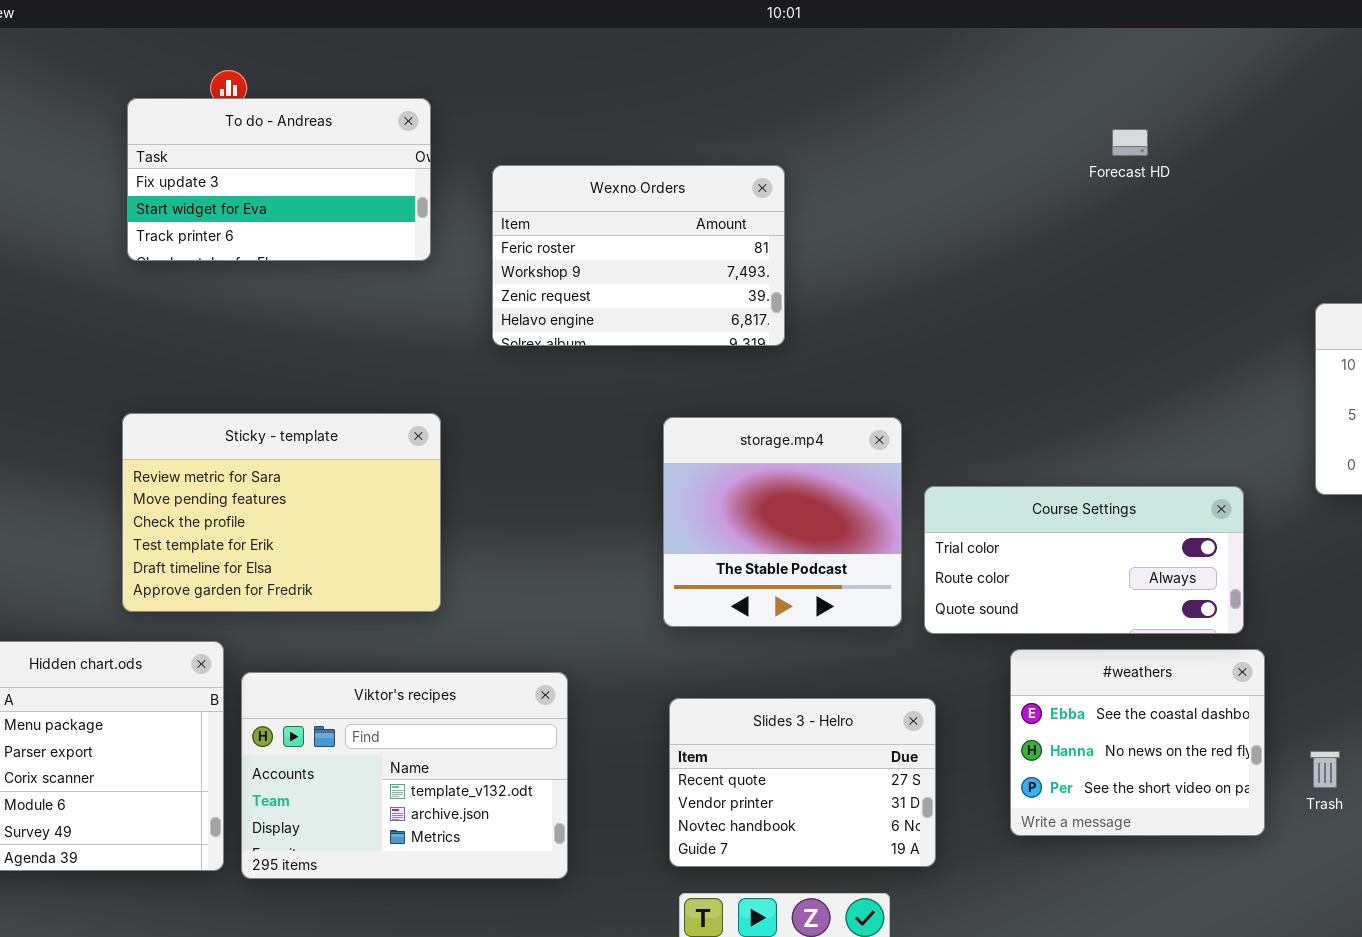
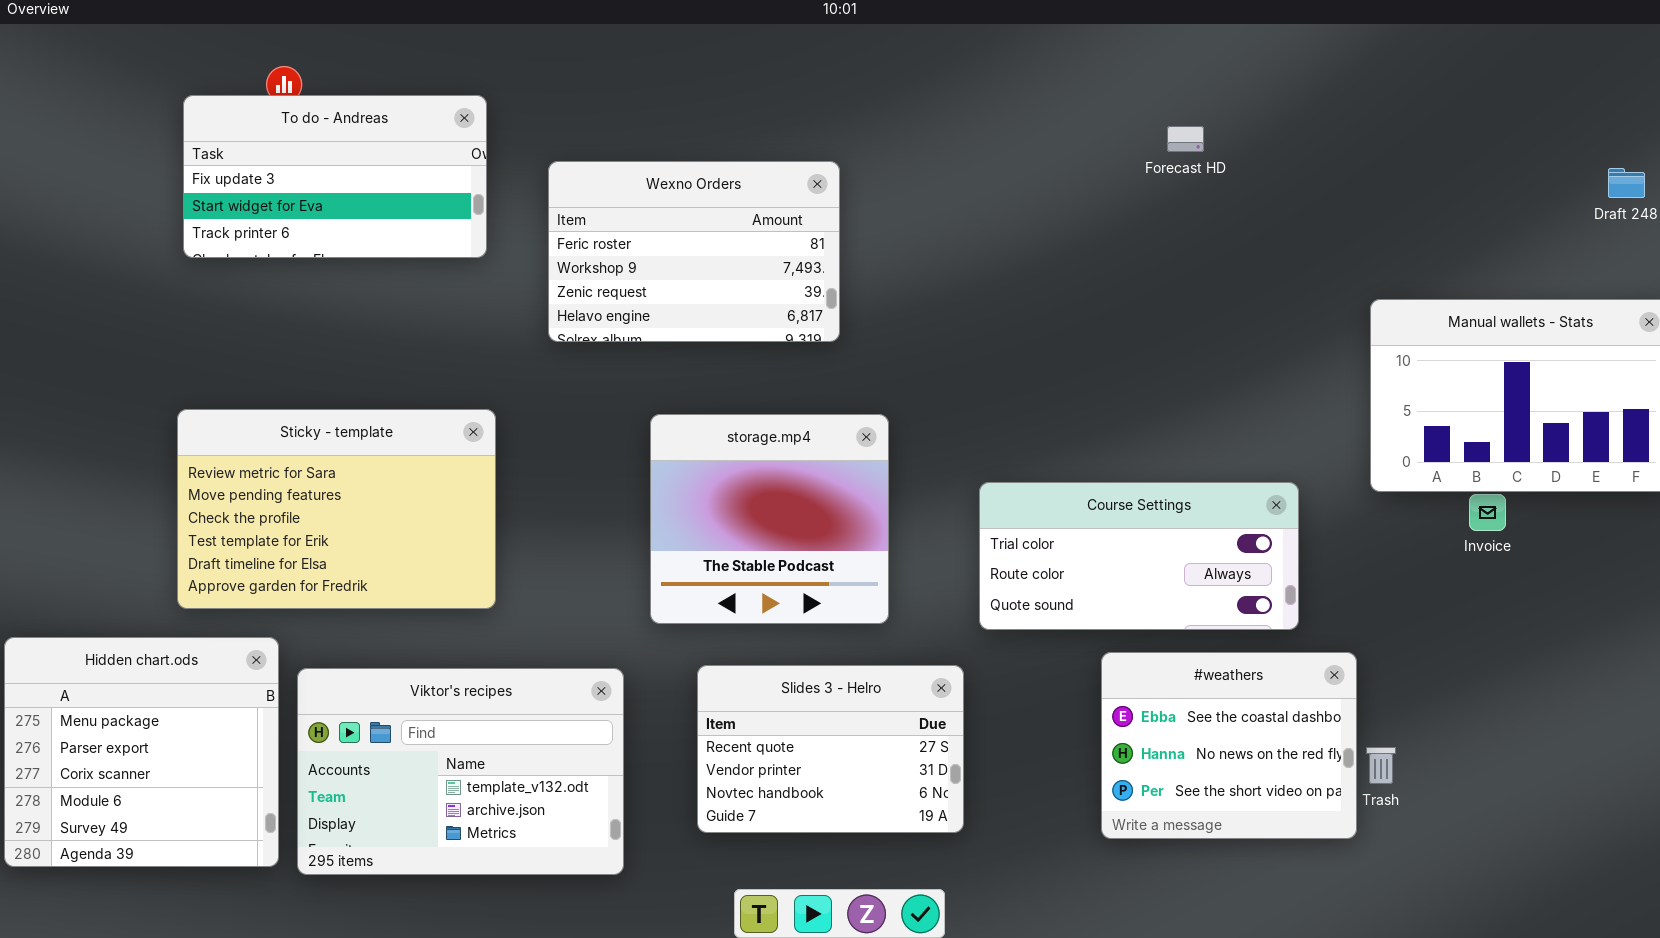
storage.mp4: [663,417,902,627] -> [650,414,889,624], moved
#weathers: [1010,649,1265,836] -> [1101,652,1357,839], moved
Slides 3 - Helro: [669,698,936,867] -> [697,665,964,833], moved

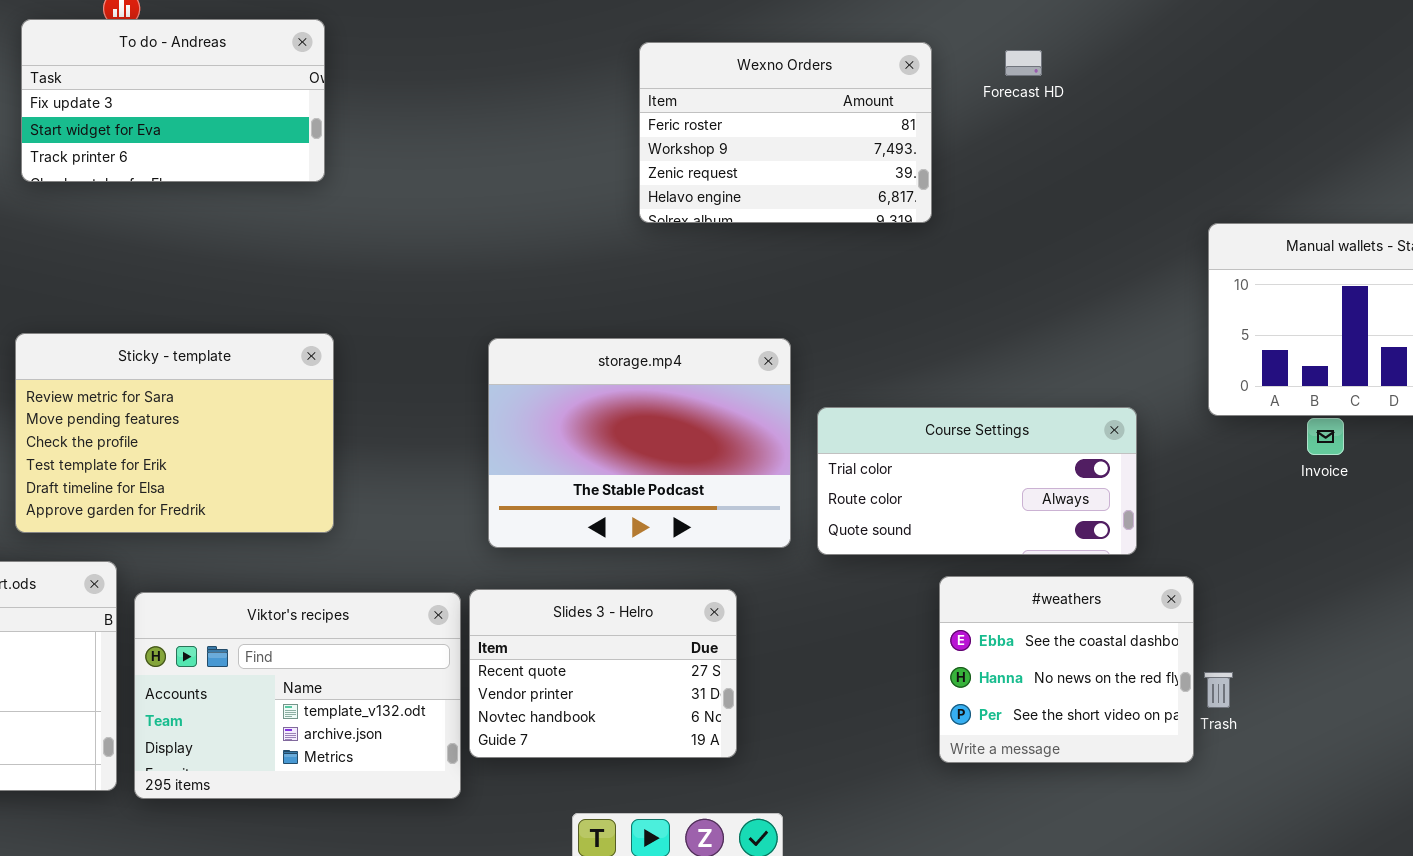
Wexno Orders: [548,161,840,342] -> [639,42,932,223], moved
storage.mp4: [650,414,889,624] -> [488,338,791,548], resized
Slides 3 - Helro: [697,665,964,833] -> [469,589,737,758], moved

